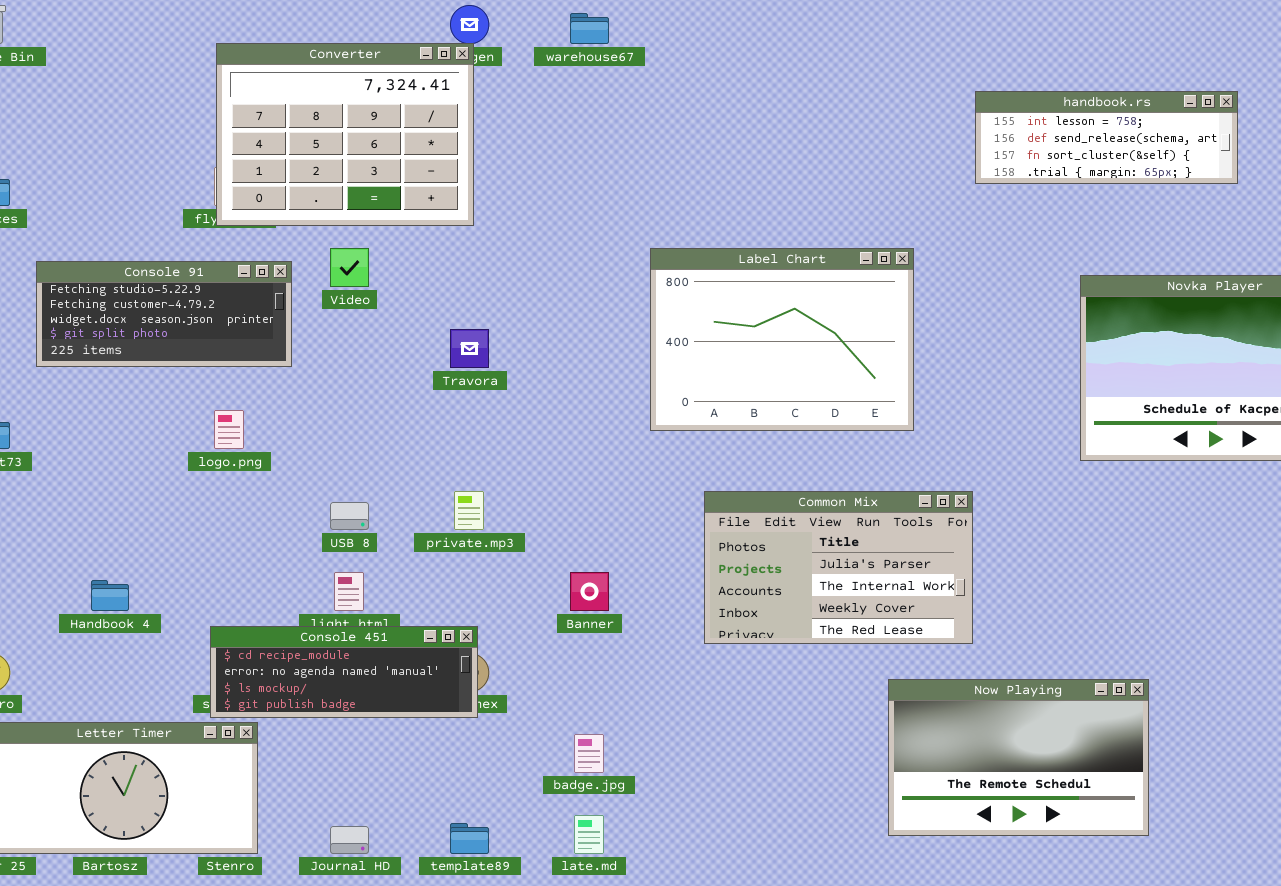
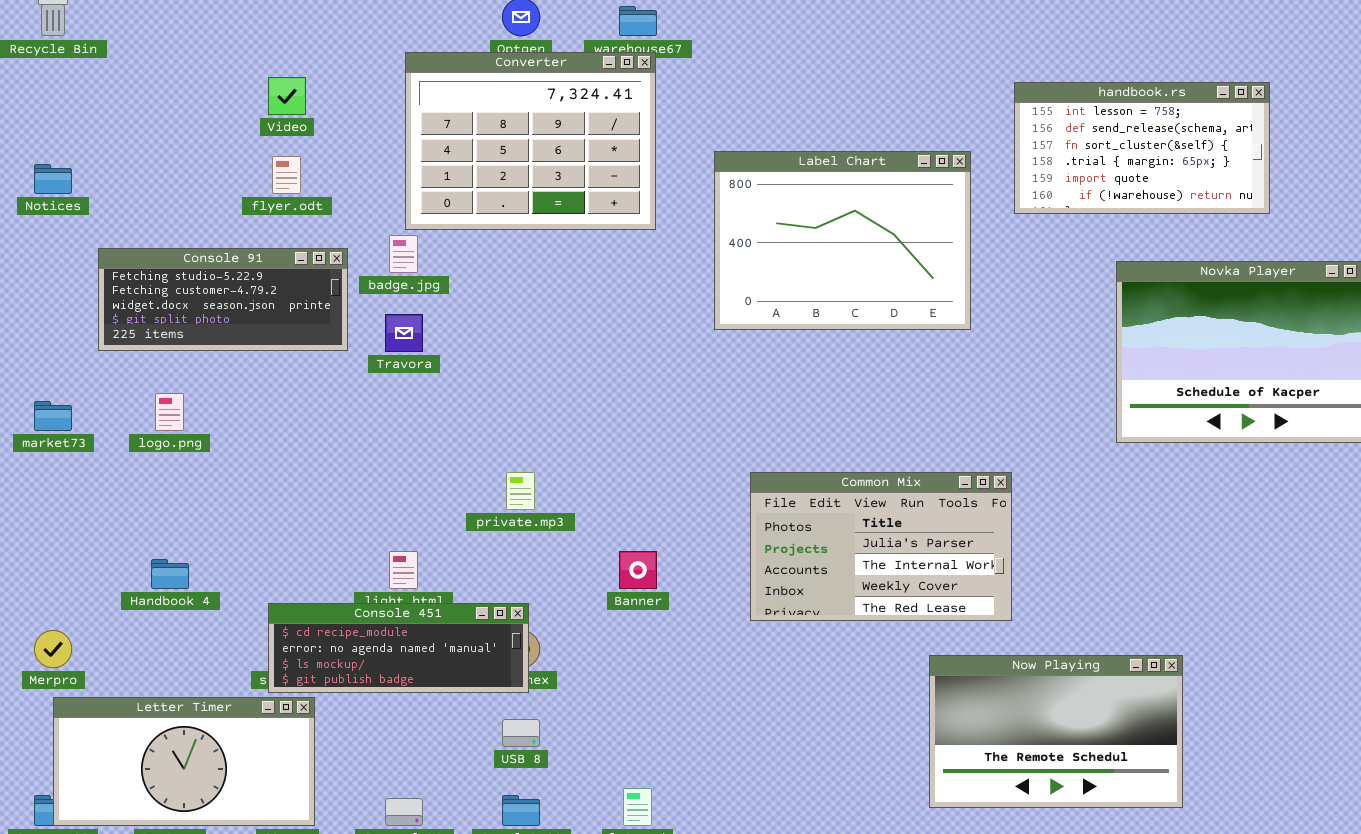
Converter: [216,43,474,226] -> [405,52,656,230], moved
handbook.rs: [975,91,1238,184] -> [1014,82,1270,214], resized
Video: [330,248,369,287] -> [268,77,306,115], moved
Label Chart: [650,248,914,431] -> [714,151,971,330], moved
Travora: [450,329,489,368] -> [385,314,423,352], moved
logo.png: [214,410,244,449] -> [155,393,184,431], moved
USB 8: [330,502,369,530] -> [502,719,540,747], moved
badge.jpg: [574,734,604,773] -> [389,235,418,273], moved

